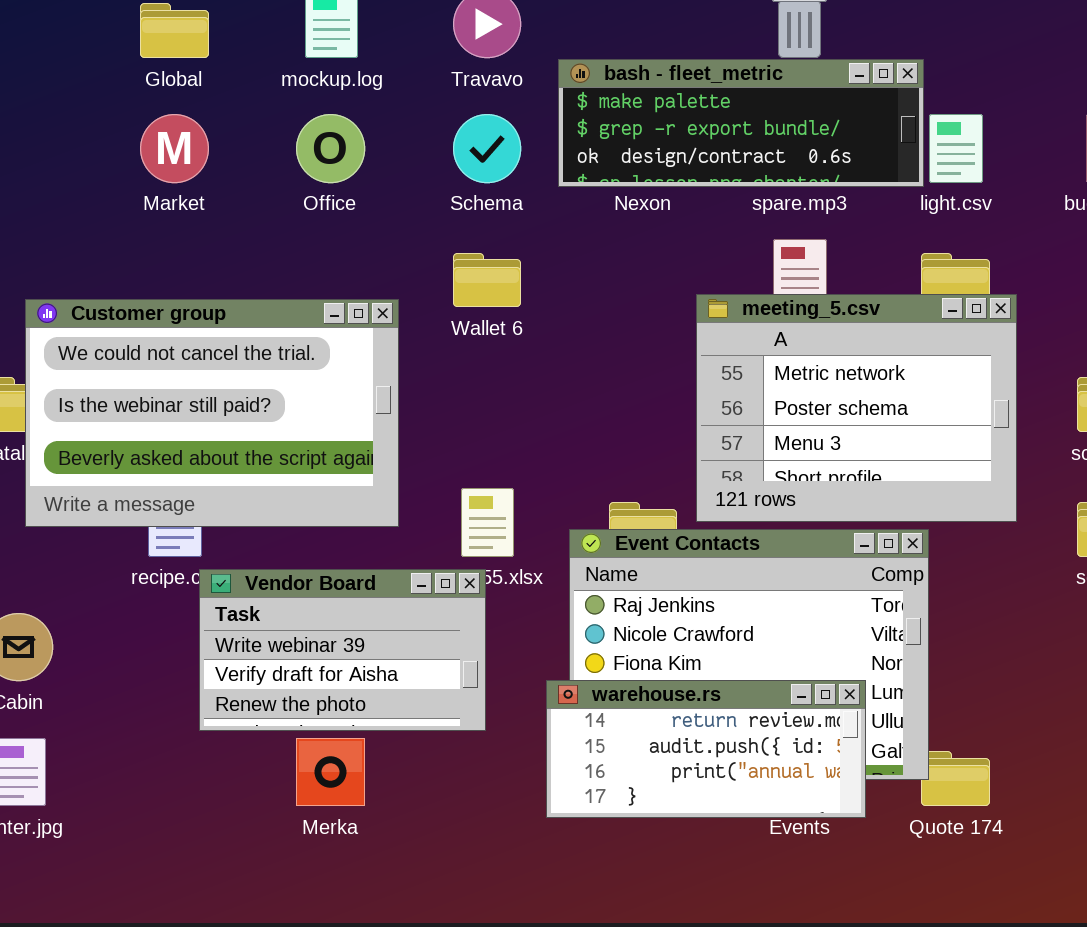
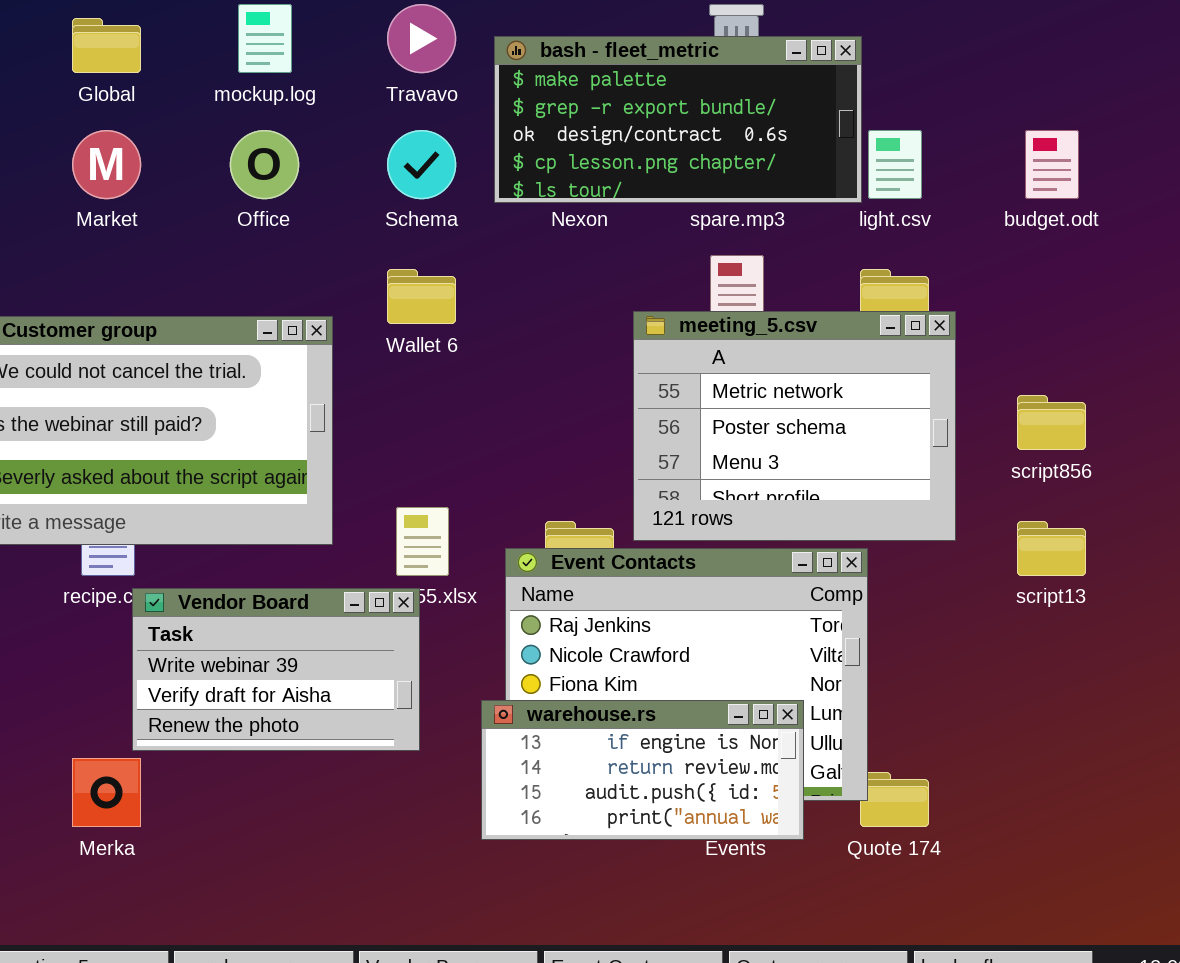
bash - fleet_metric: [558,59,924,187] -> [494,36,862,203], resized
warehouse.rs: [546,680,866,818] -> [481,700,804,840], scrolled up 1 row
Merka: [296,738,365,806] -> [72,758,141,827], moved

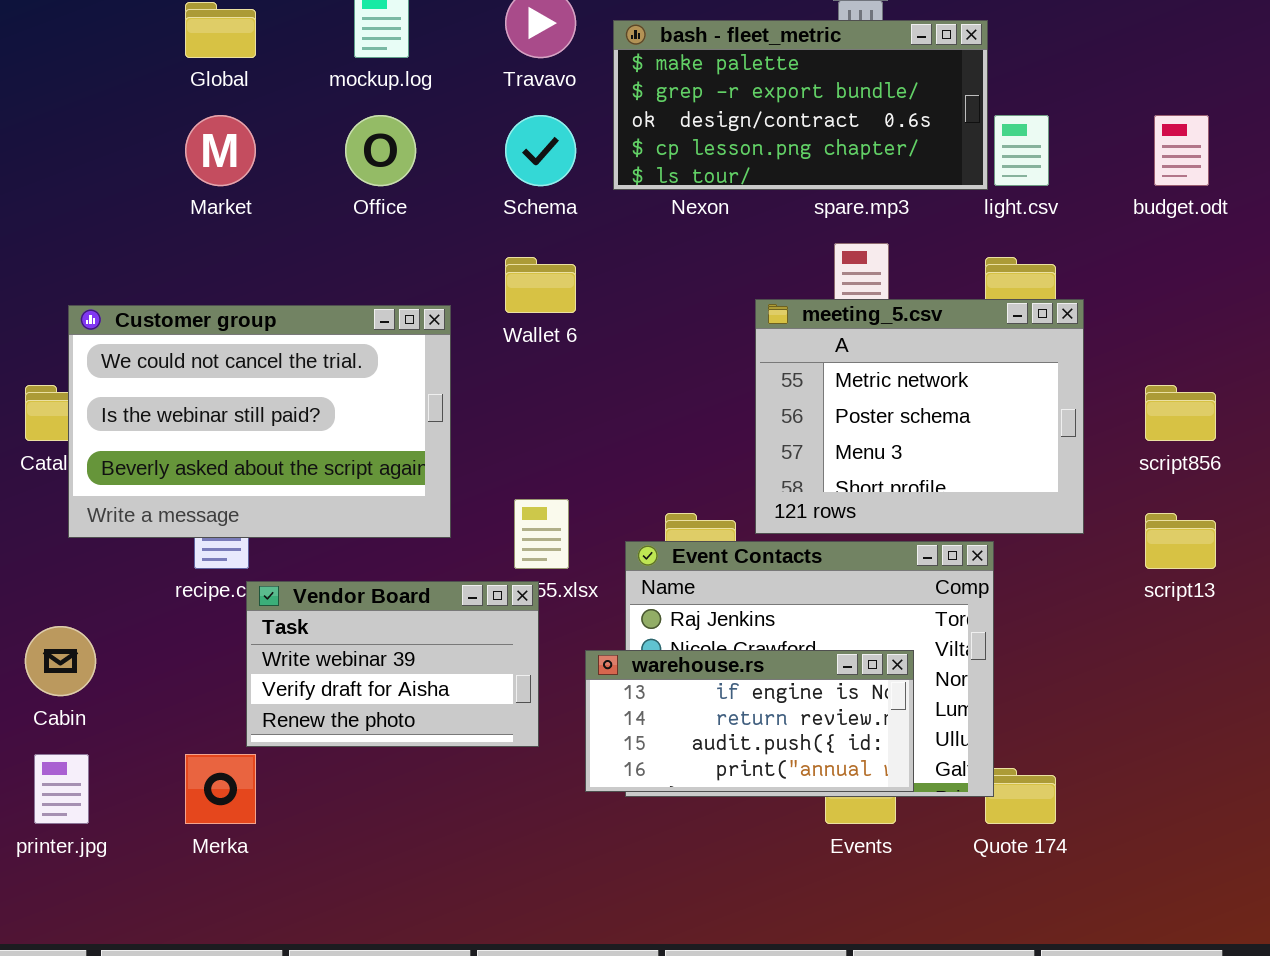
warehouse.rs: [481,700,804,840] -> [585,650,914,792], moved

